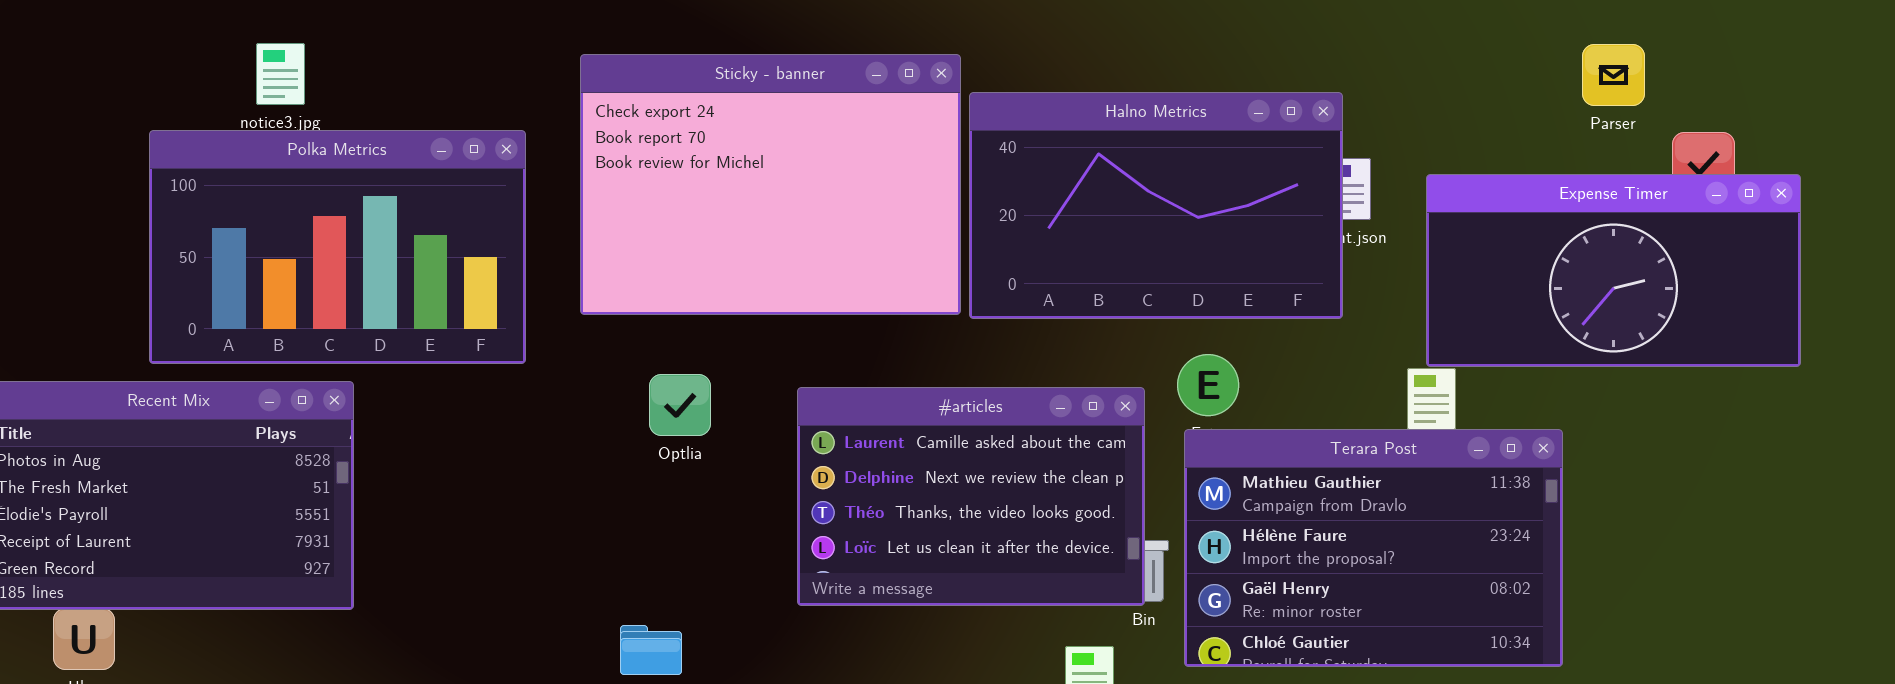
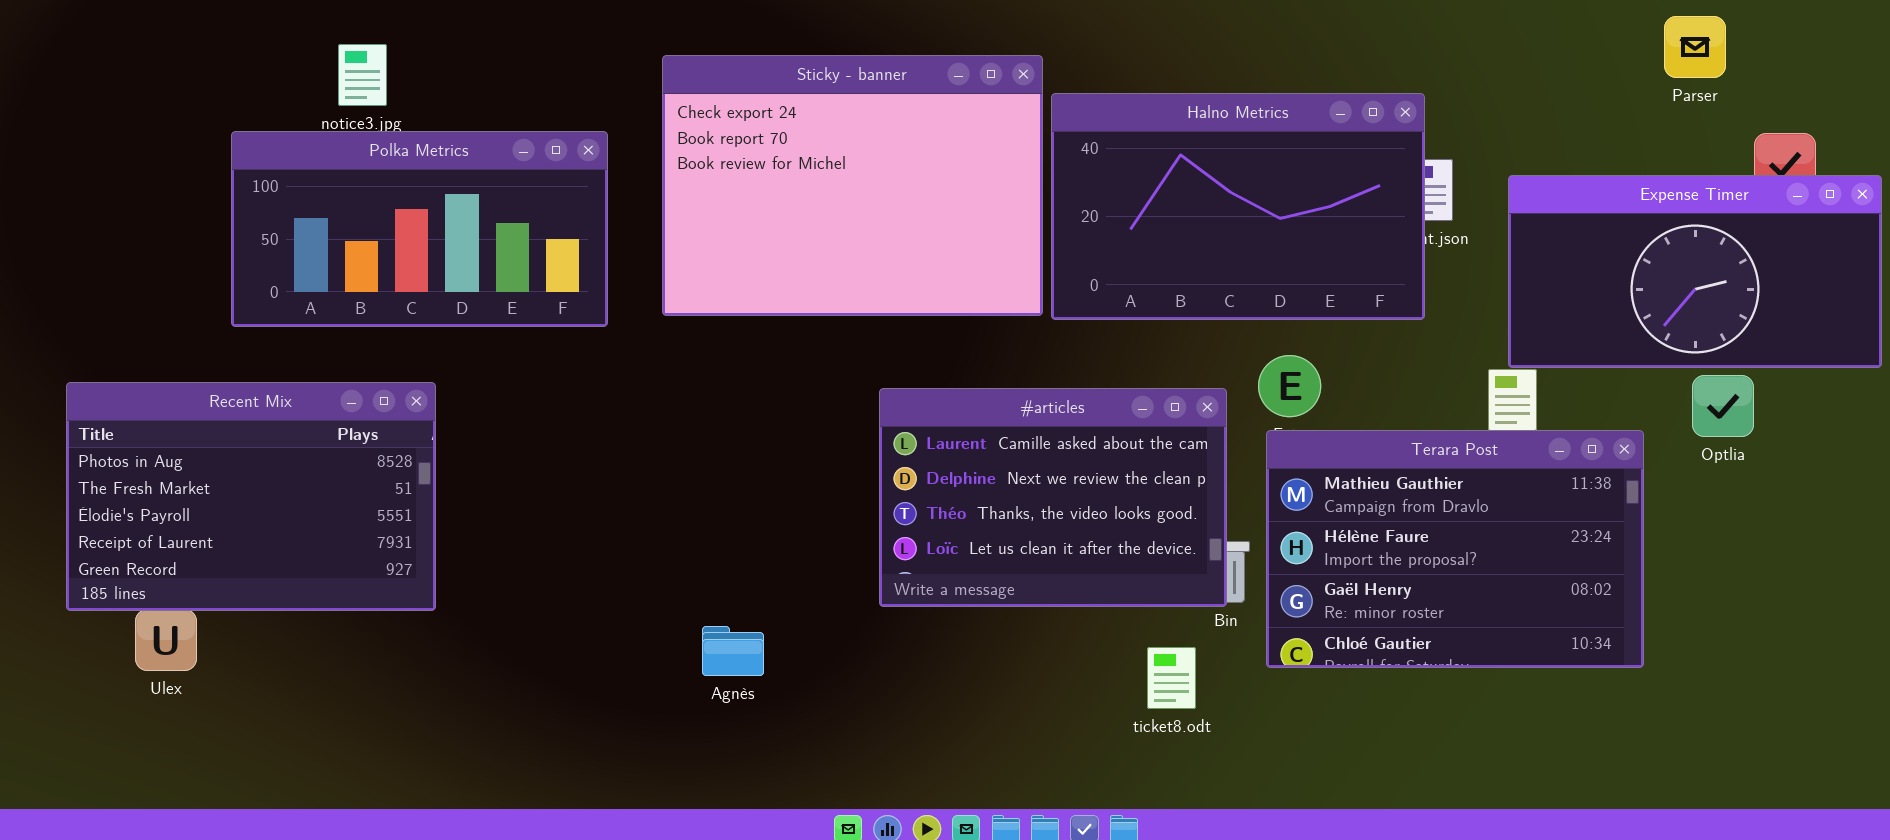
Parser: [1582,44,1645,106] -> [1664,16,1726,78], moved
Polka Metrics: [149,130,526,364] -> [231,131,608,327], resized
Optlia: [649,374,711,436] -> [1692,375,1754,437], moved

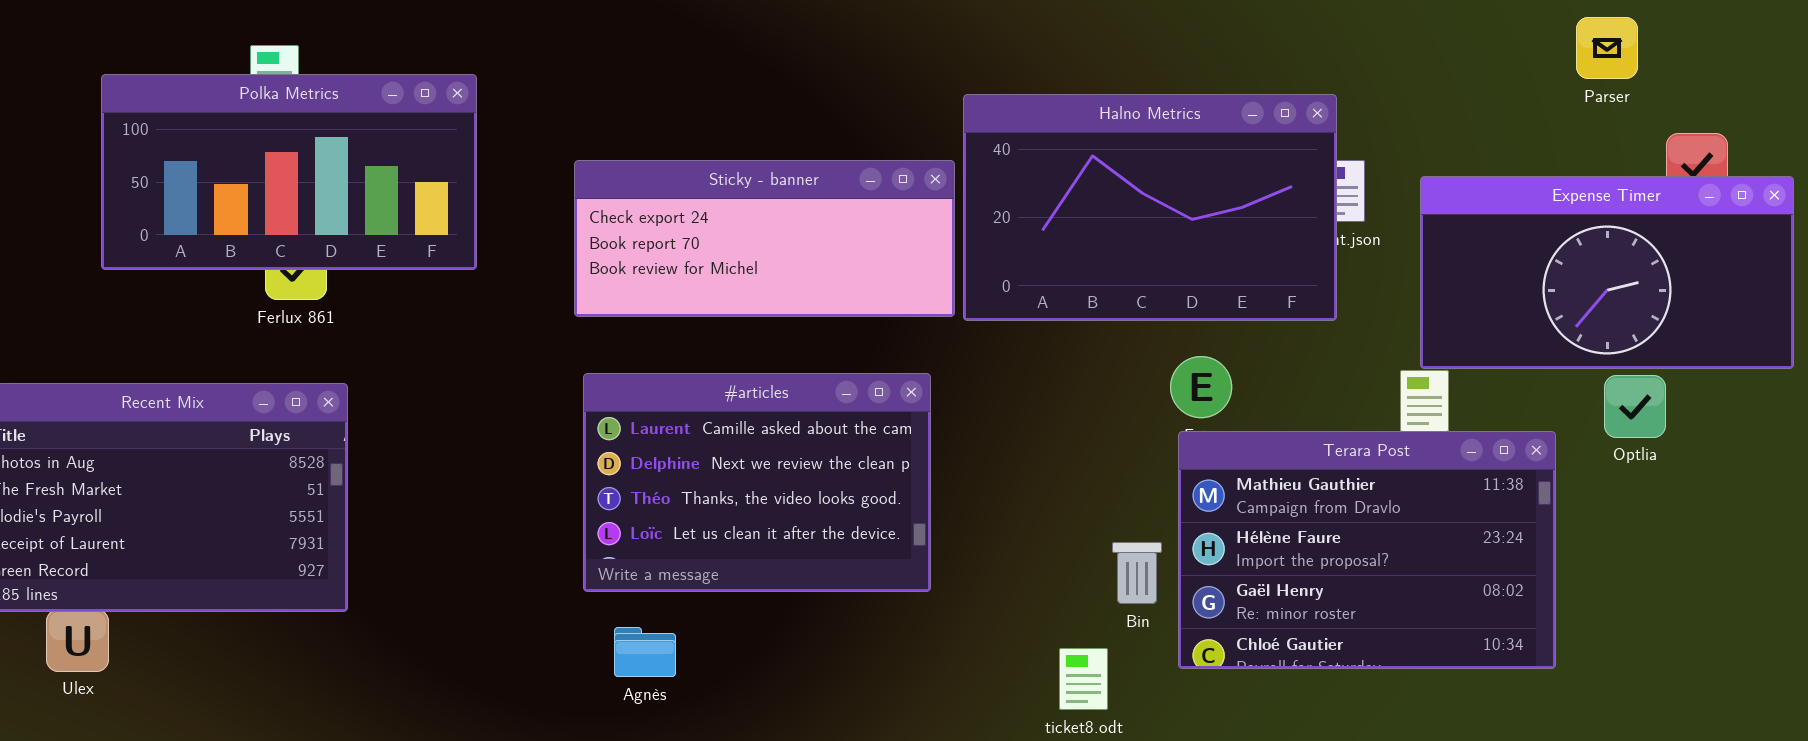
Sticky - banner: [662,55,1043,316] -> [574,160,955,317], resized
Polka Metrics: [231,131,608,327] -> [101,74,477,270], moved
#articles: [879,388,1227,607] -> [583,373,931,592], moved

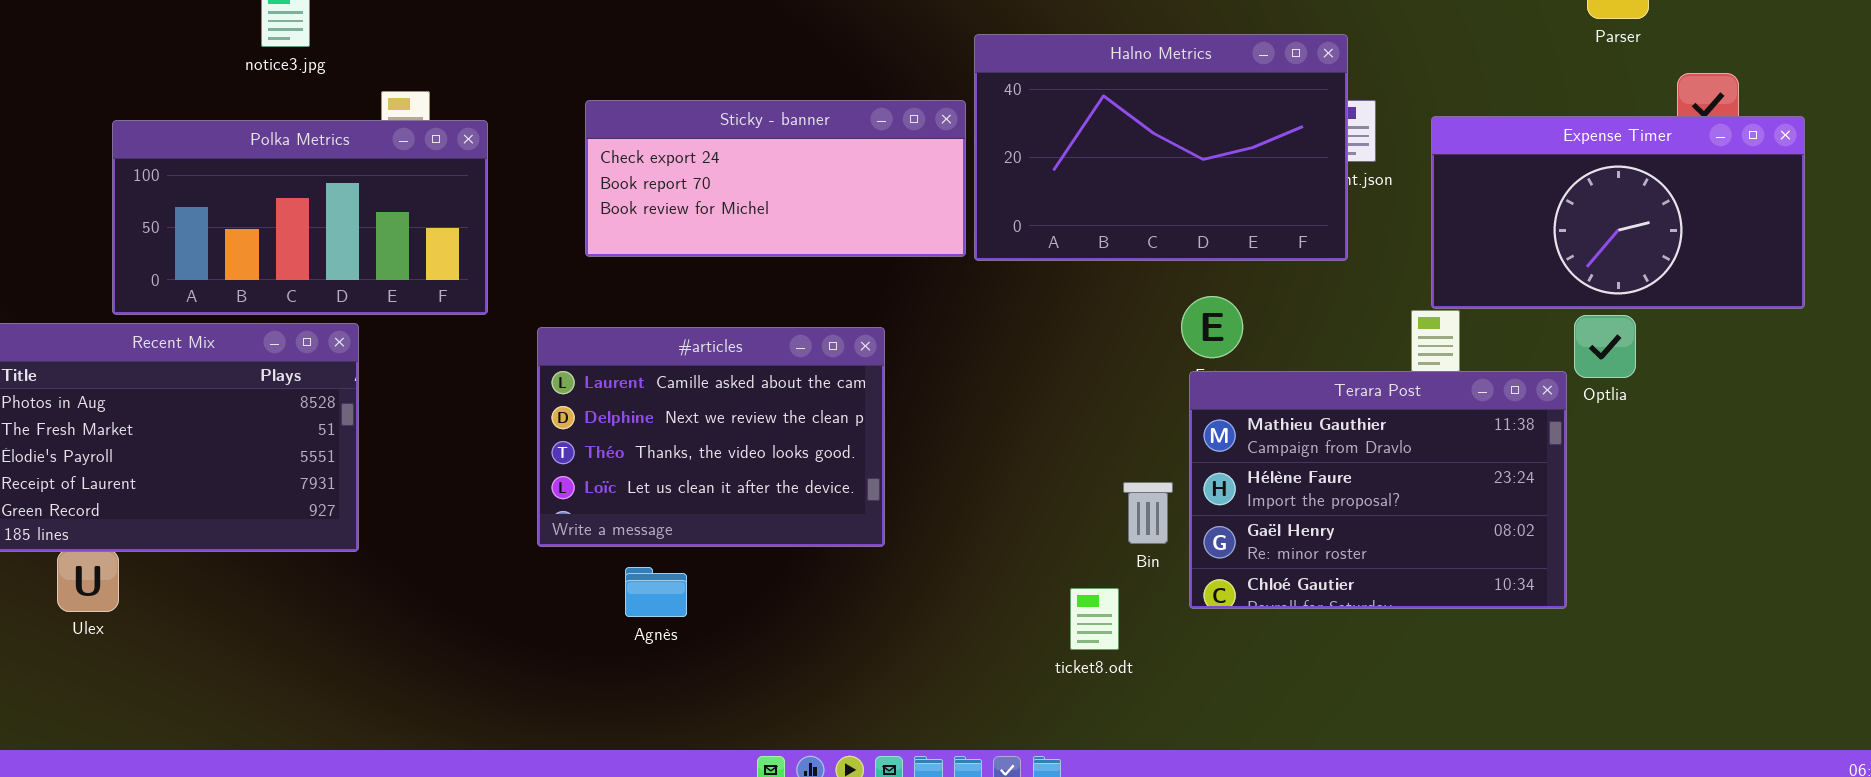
Polka Metrics: [101,74,477,270] -> [112,120,488,315], moved
#articles: [583,373,931,592] -> [537,327,885,547], moved
Optlia: [1604,375,1666,438] -> [1574,315,1636,378], moved

